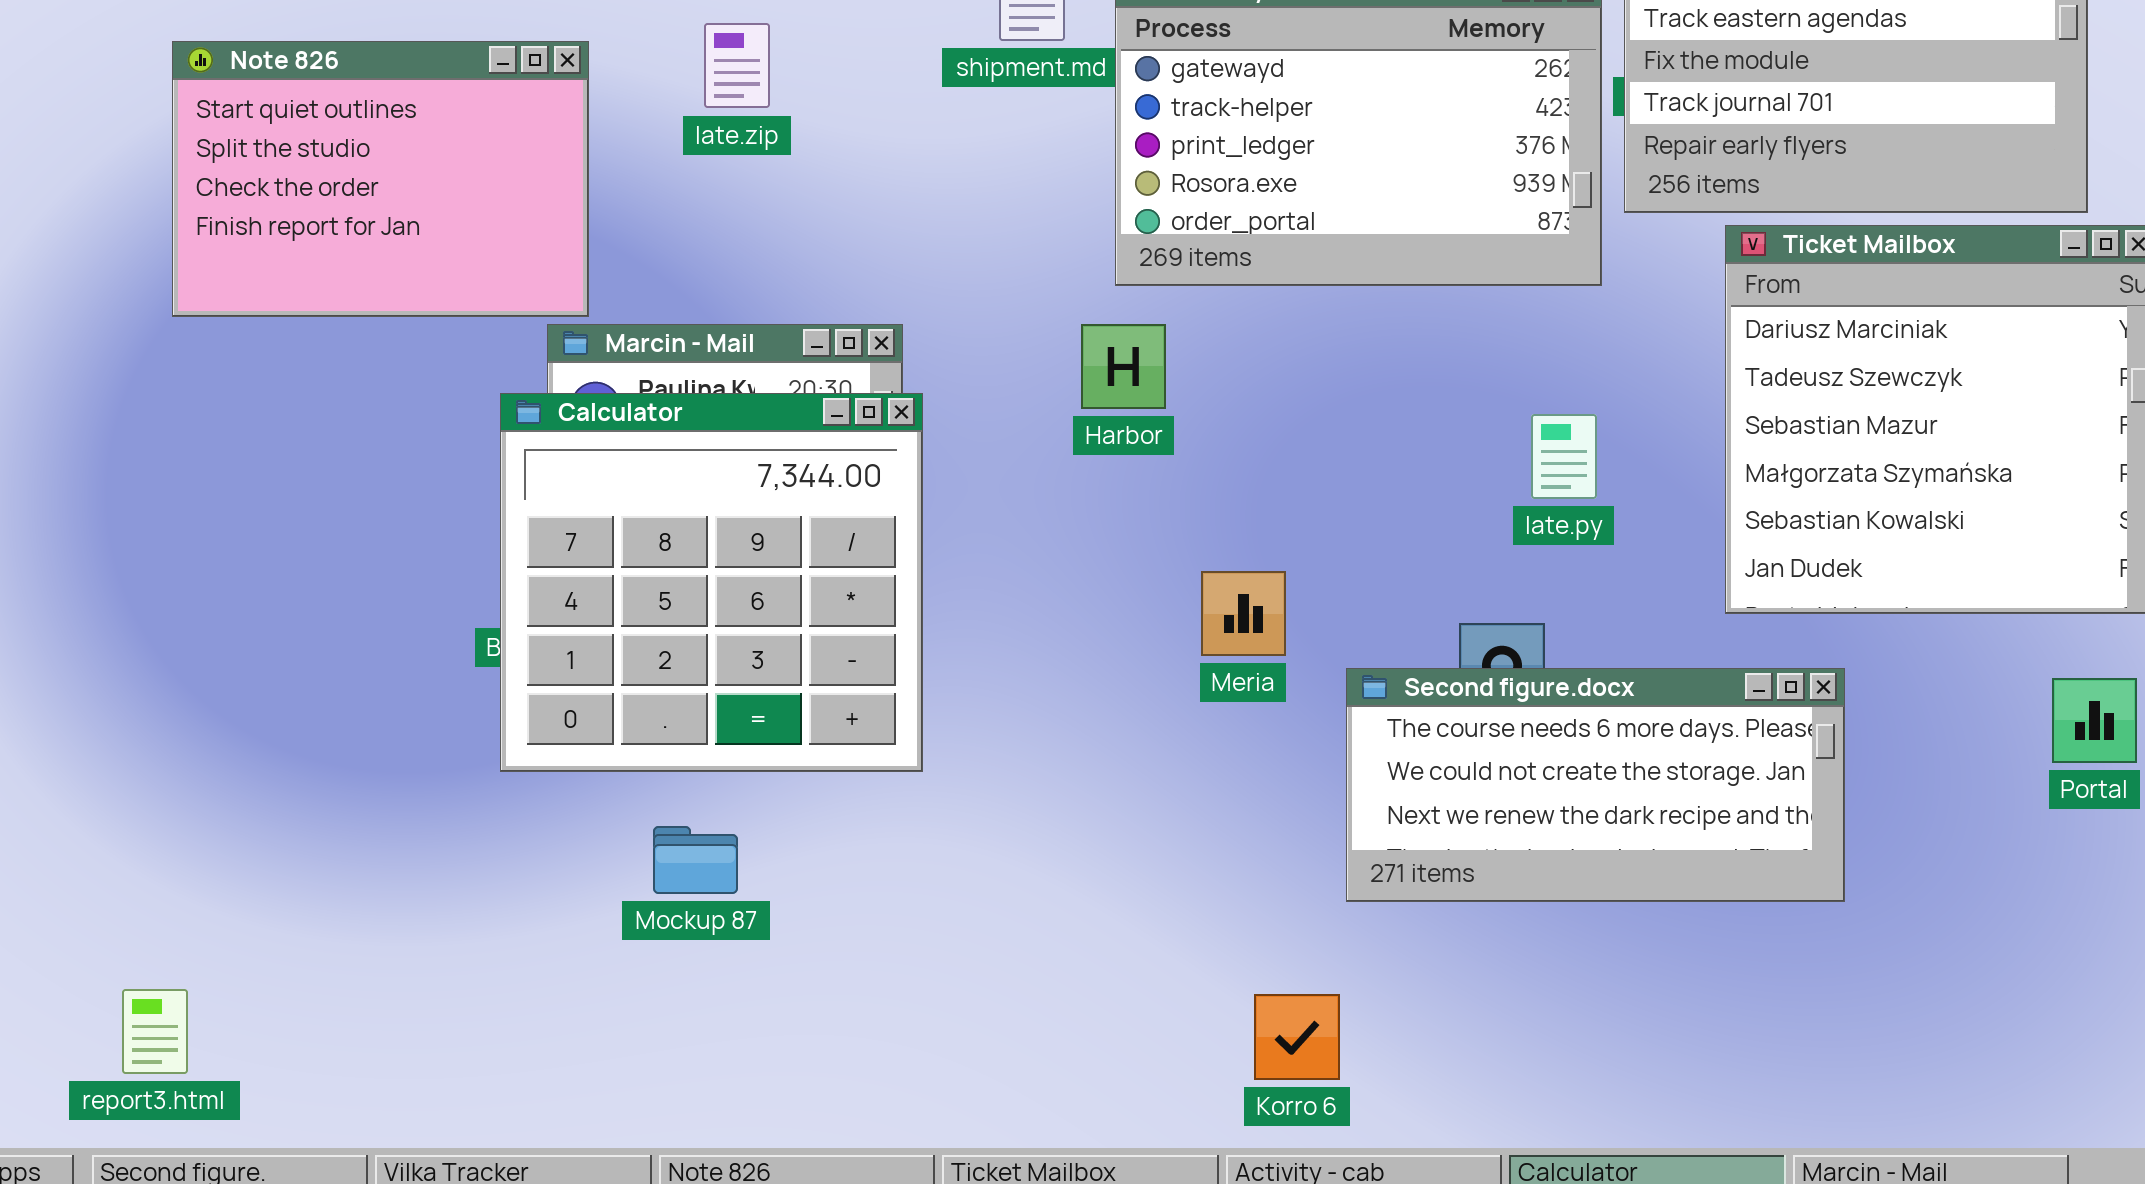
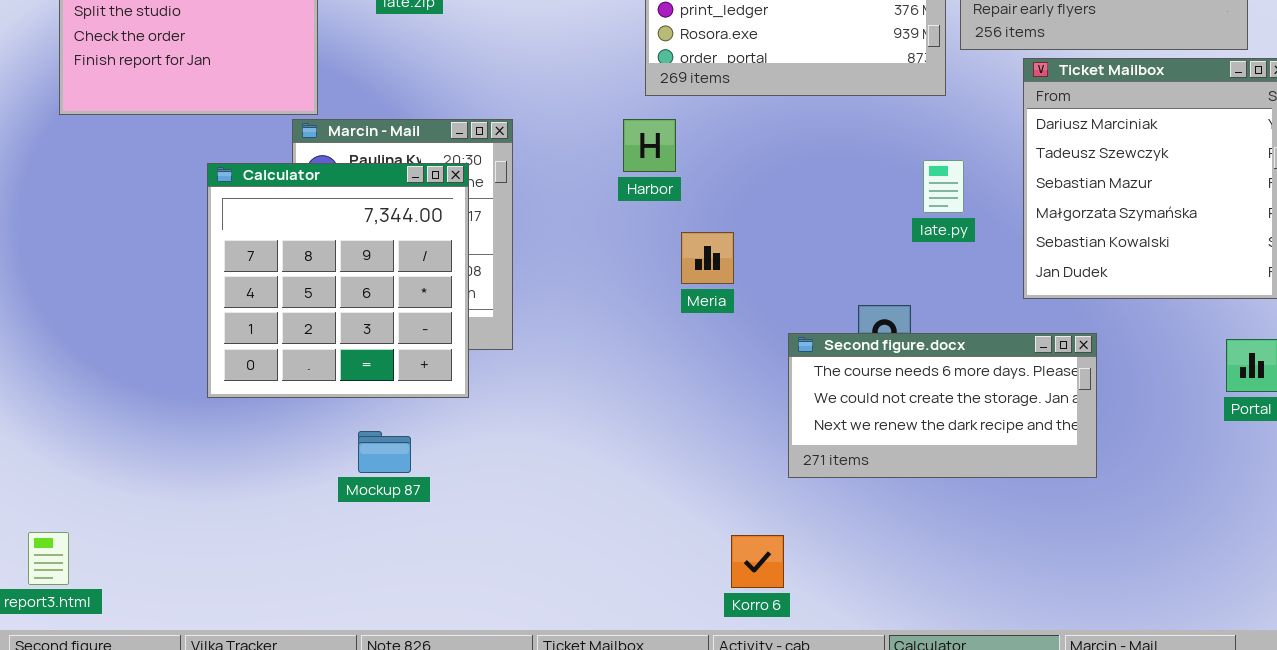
Calculator: [500,393,923,772] -> [207,163,469,398], moved
late.py: [1531,414,1597,499] -> [923,160,964,213], moved
Meria: [1201,571,1286,656] -> [681,232,734,284], moved

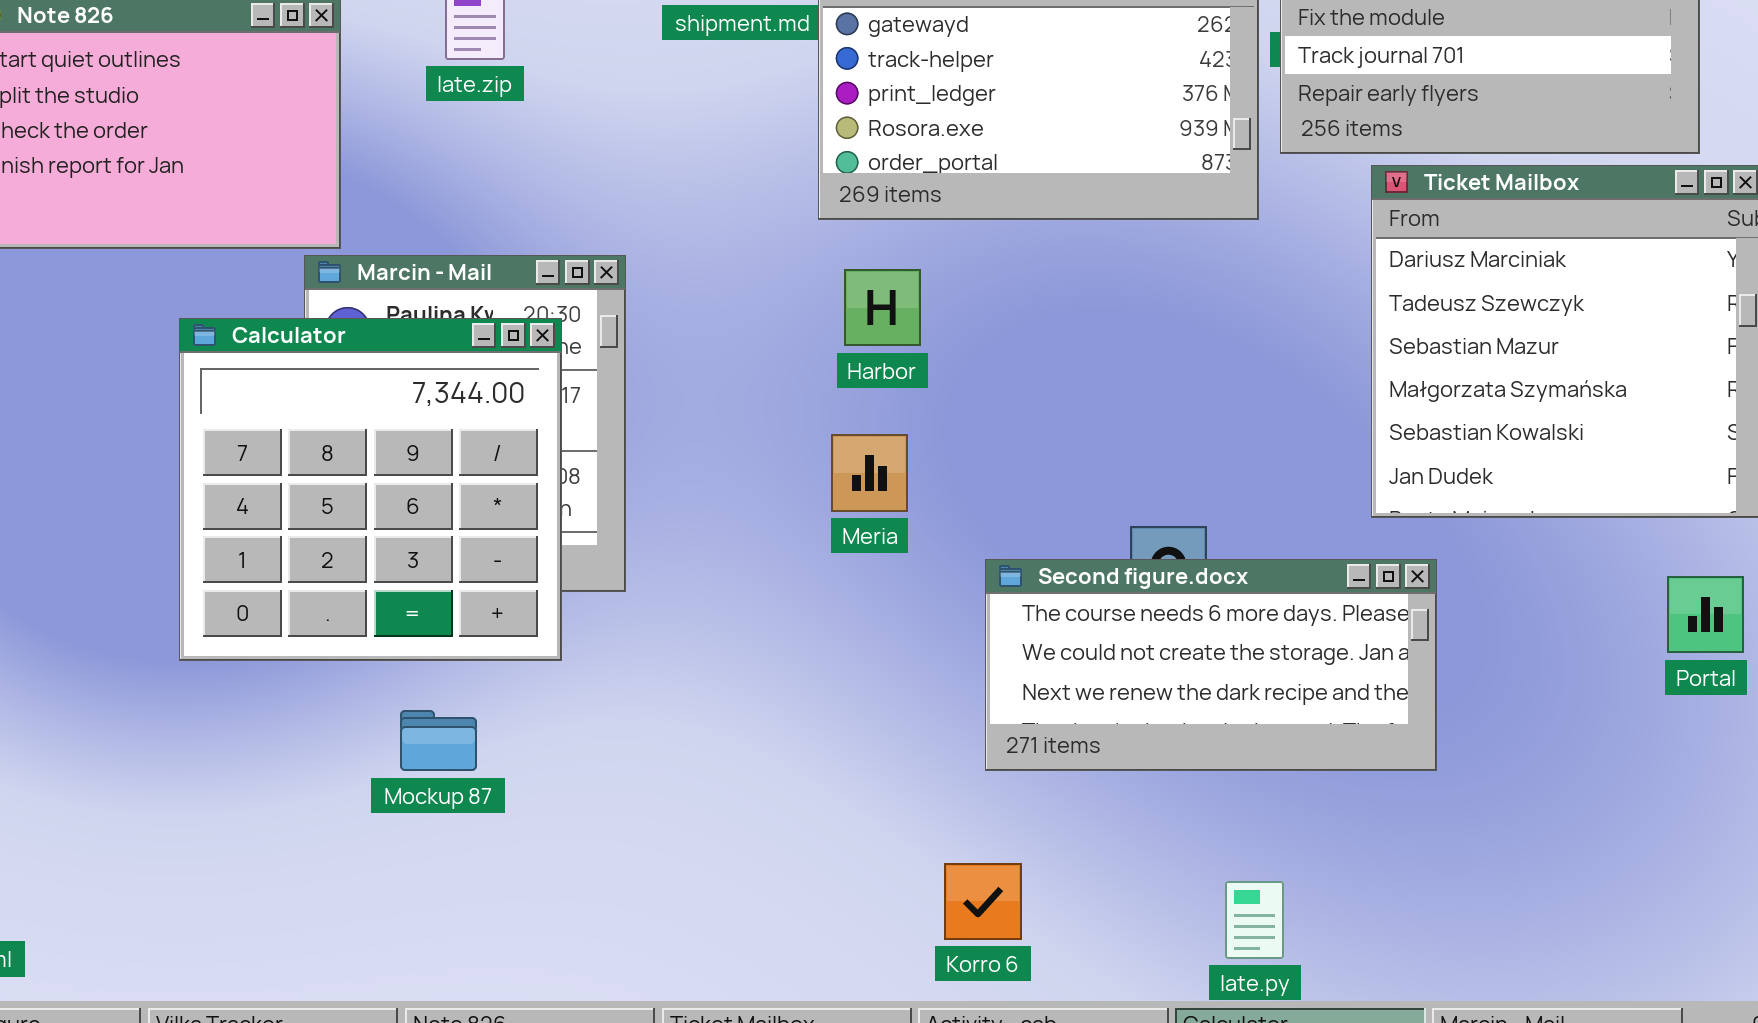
Harbor: [623,119,676,172] -> [844,269,921,346], moved
late.py: [923,160,964,213] -> [1225,881,1284,959], moved
Meria: [681,232,734,284] -> [831,434,908,512], moved
Second figure.docx: [788,333,1097,478] -> [985,559,1437,771], moved

